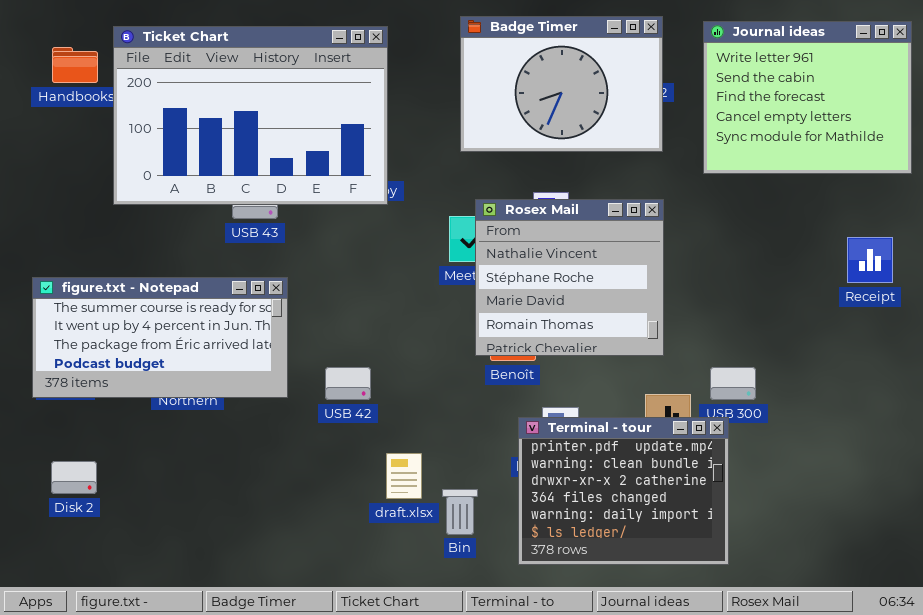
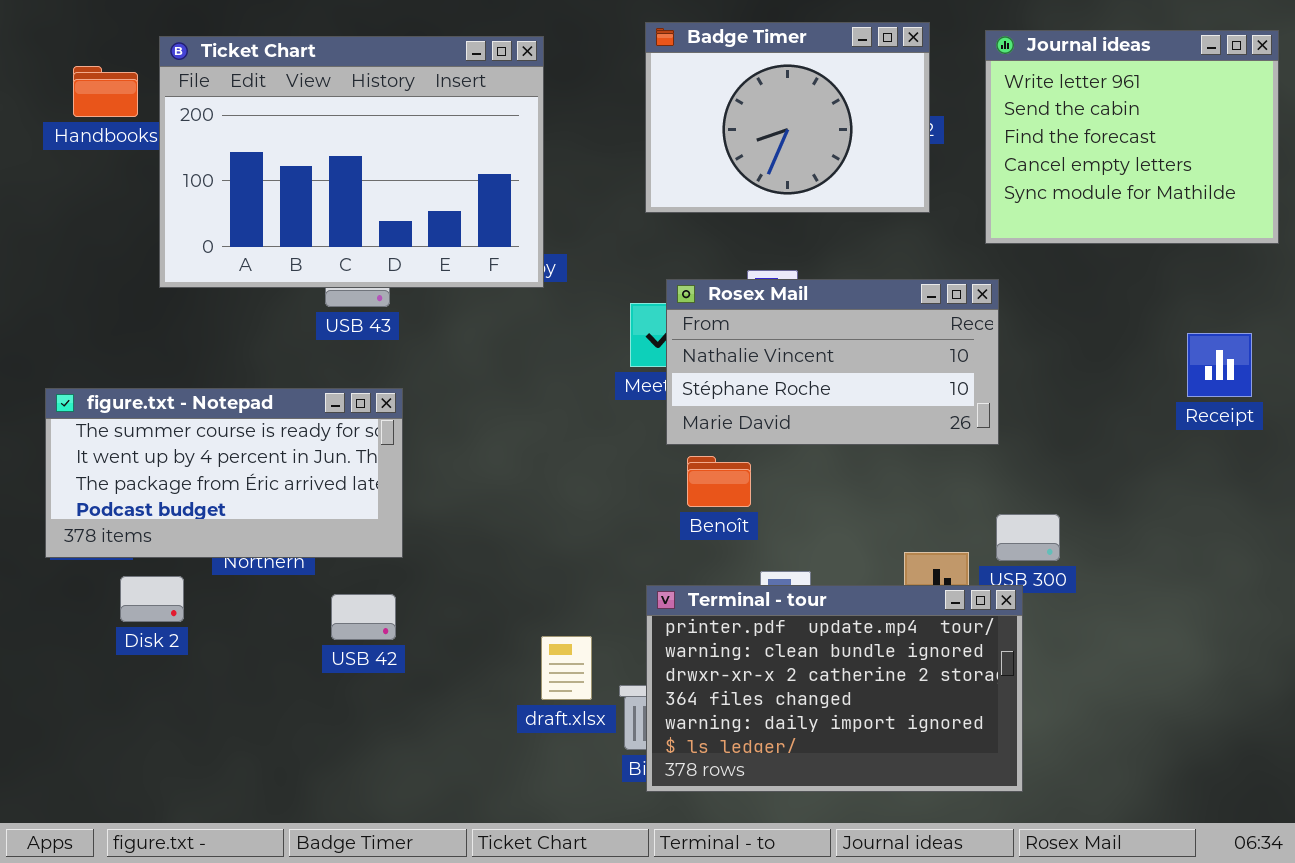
Rosex Mail: [475,199,664,356] -> [666,279,999,445], resized
USB 42: [325,367,371,400] -> [331,594,396,640], moved
Terminal - tour: [518,417,729,565] -> [646,585,1023,792], resized
Disk 2: [51,461,97,494] -> [120,576,184,622], moved

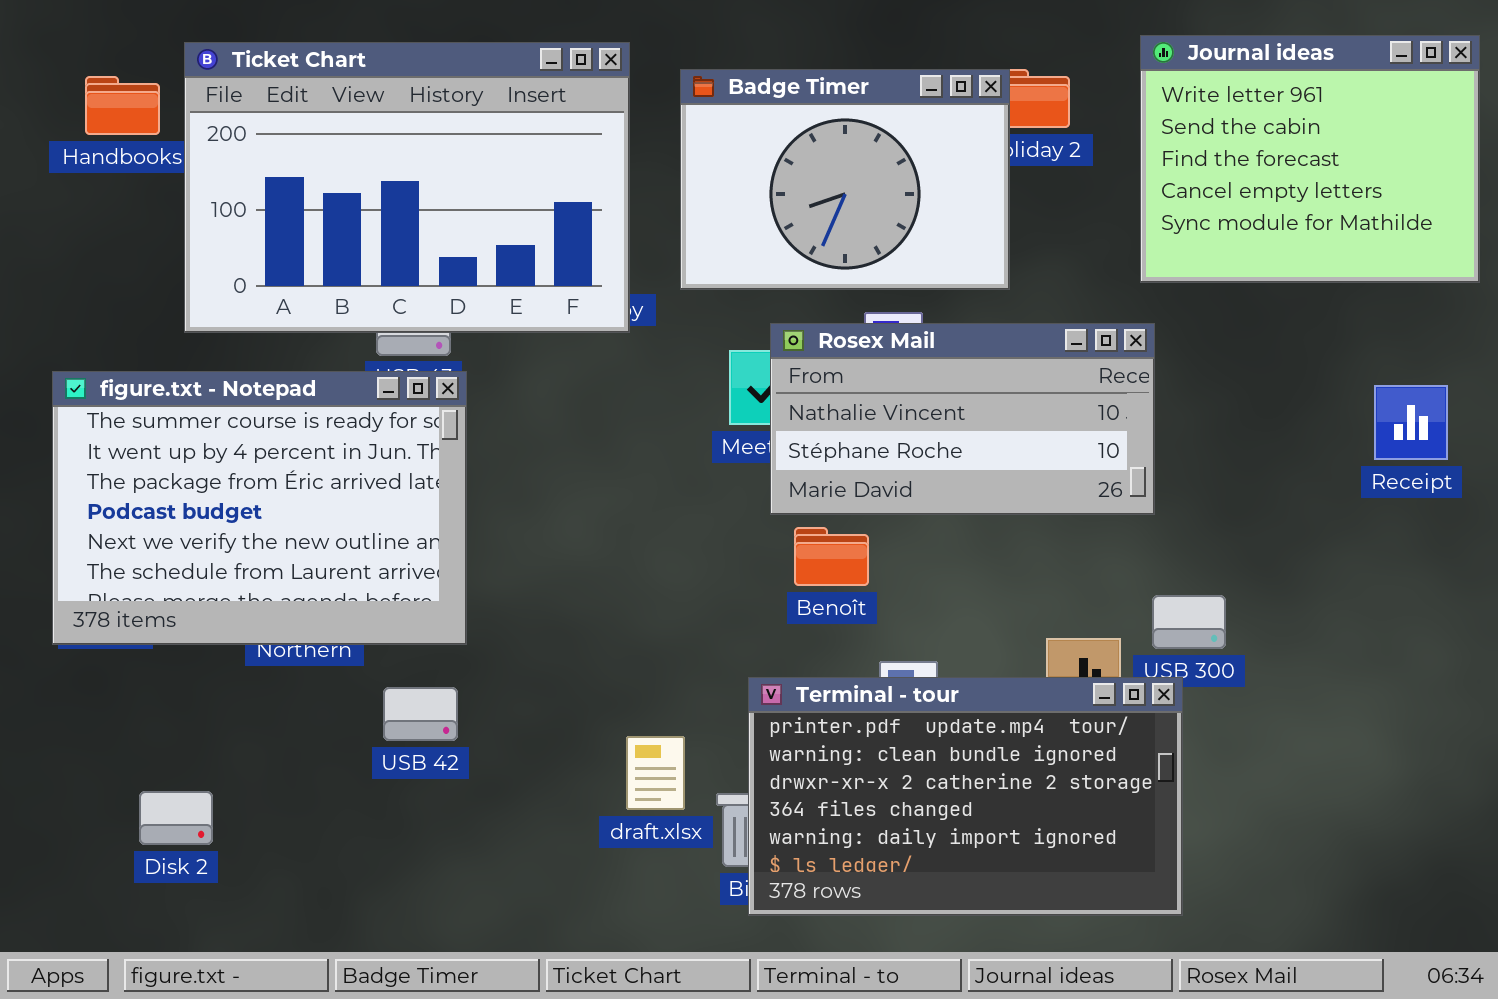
Badge Timer: [645,22,930,213] -> [680,69,1010,290], moved
figure.txt - Notepad: [45,388,403,558] -> [52,371,467,645], resized
Disk 2: [120,576,184,622] -> [139,791,213,845], moved

